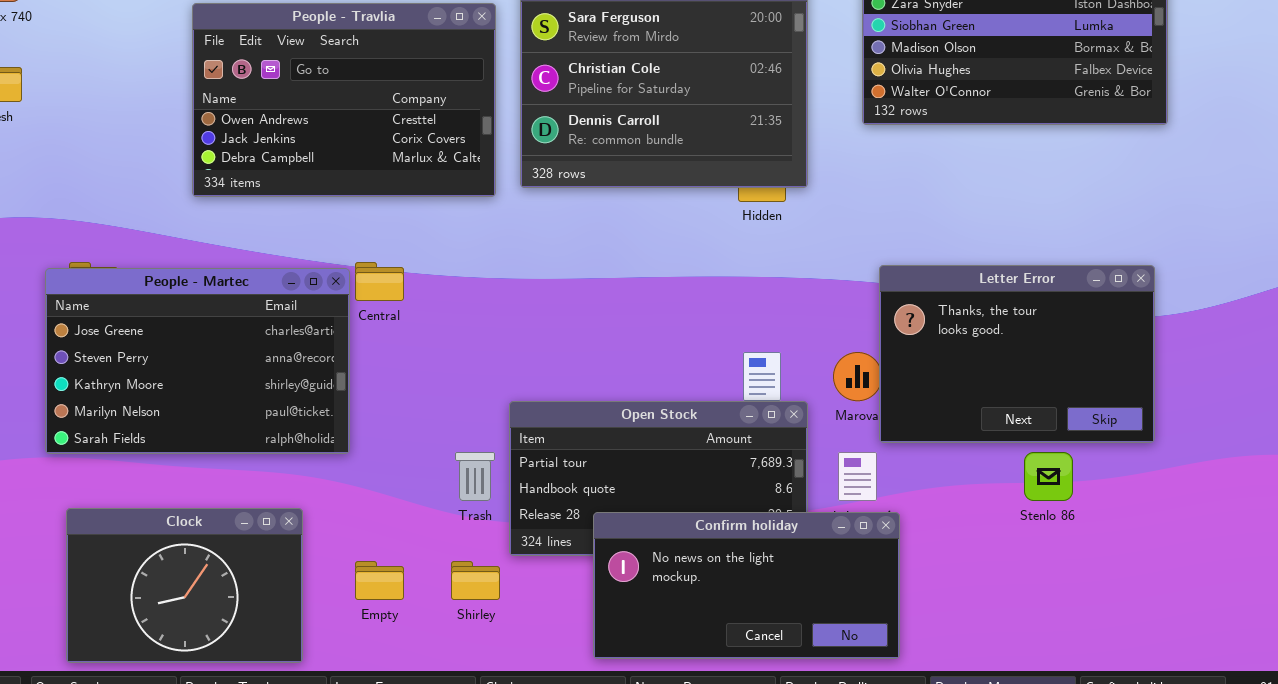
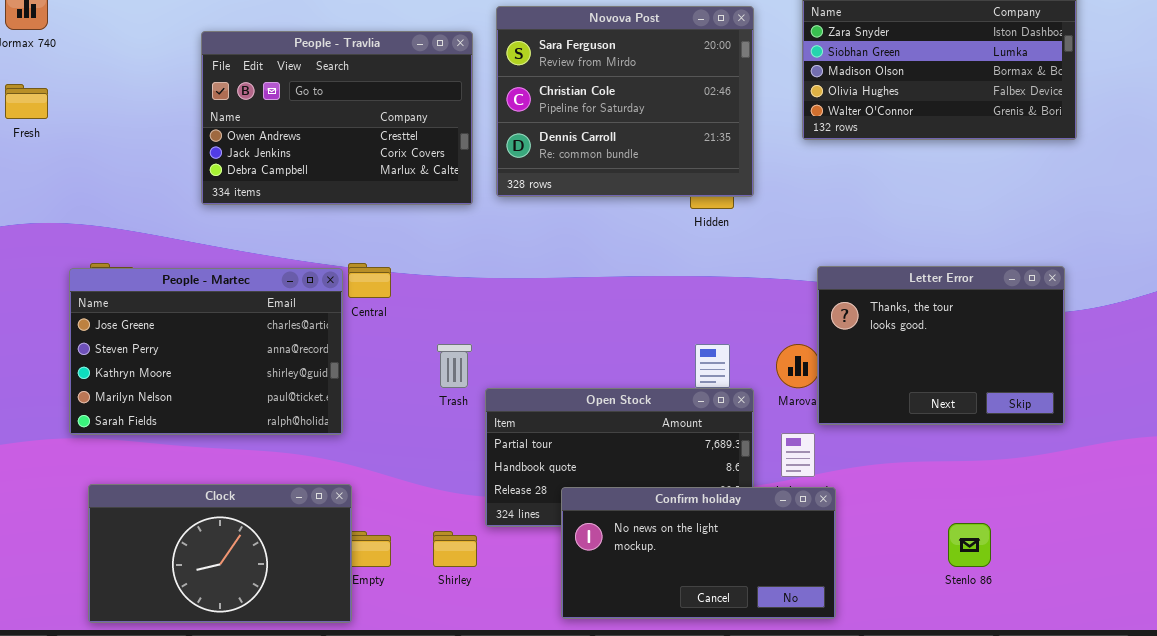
Trash: [455,452,495,501] -> [437,344,472,388], moved
Stenlo 86: [1024,452,1073,501] -> [948,523,991,567], moved
Clock: [66,508,303,663] -> [88,484,352,623], resized

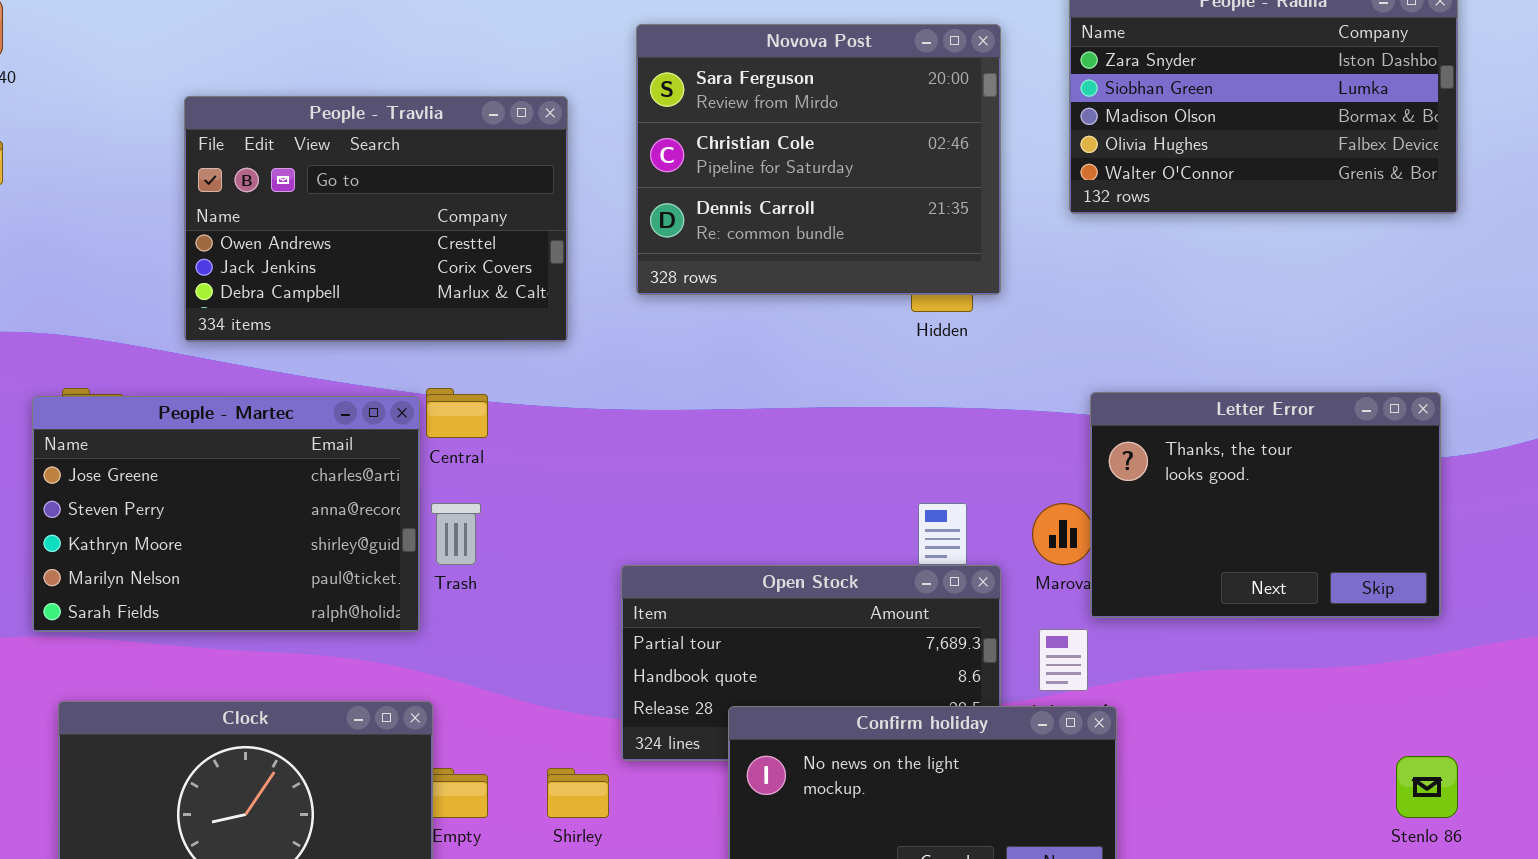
People - Travlia: [201,31,473,205] -> [184,96,568,342], moved
Trash: [437,344,472,388] -> [431,503,481,565], moved
Stenlo 86: [948,523,991,567] -> [1396,756,1458,818], moved

